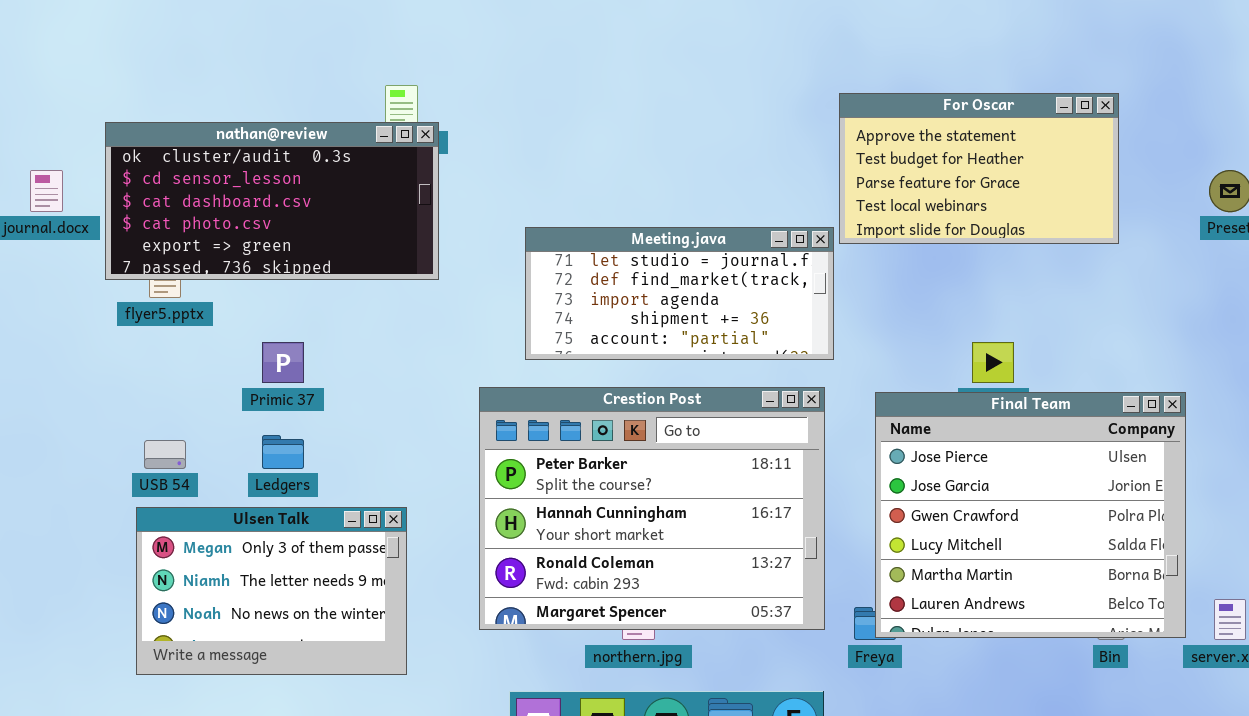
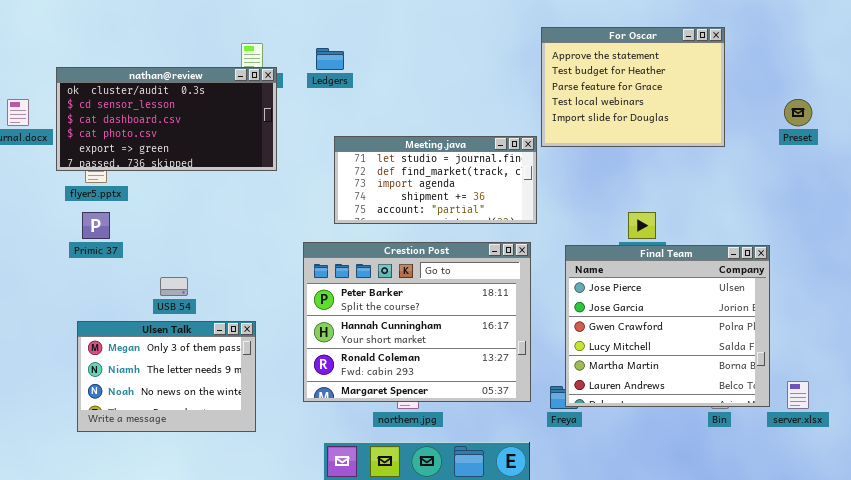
For Oscar: [839,93,1119,244] -> [541,27,725,147], resized
Primic 37: [262,342,304,383] -> [82,212,110,239], moved
Ledgers: [262,435,304,469] -> [316,48,344,70], moved
USB 54: [144,440,186,469] -> [160,277,188,296], moved

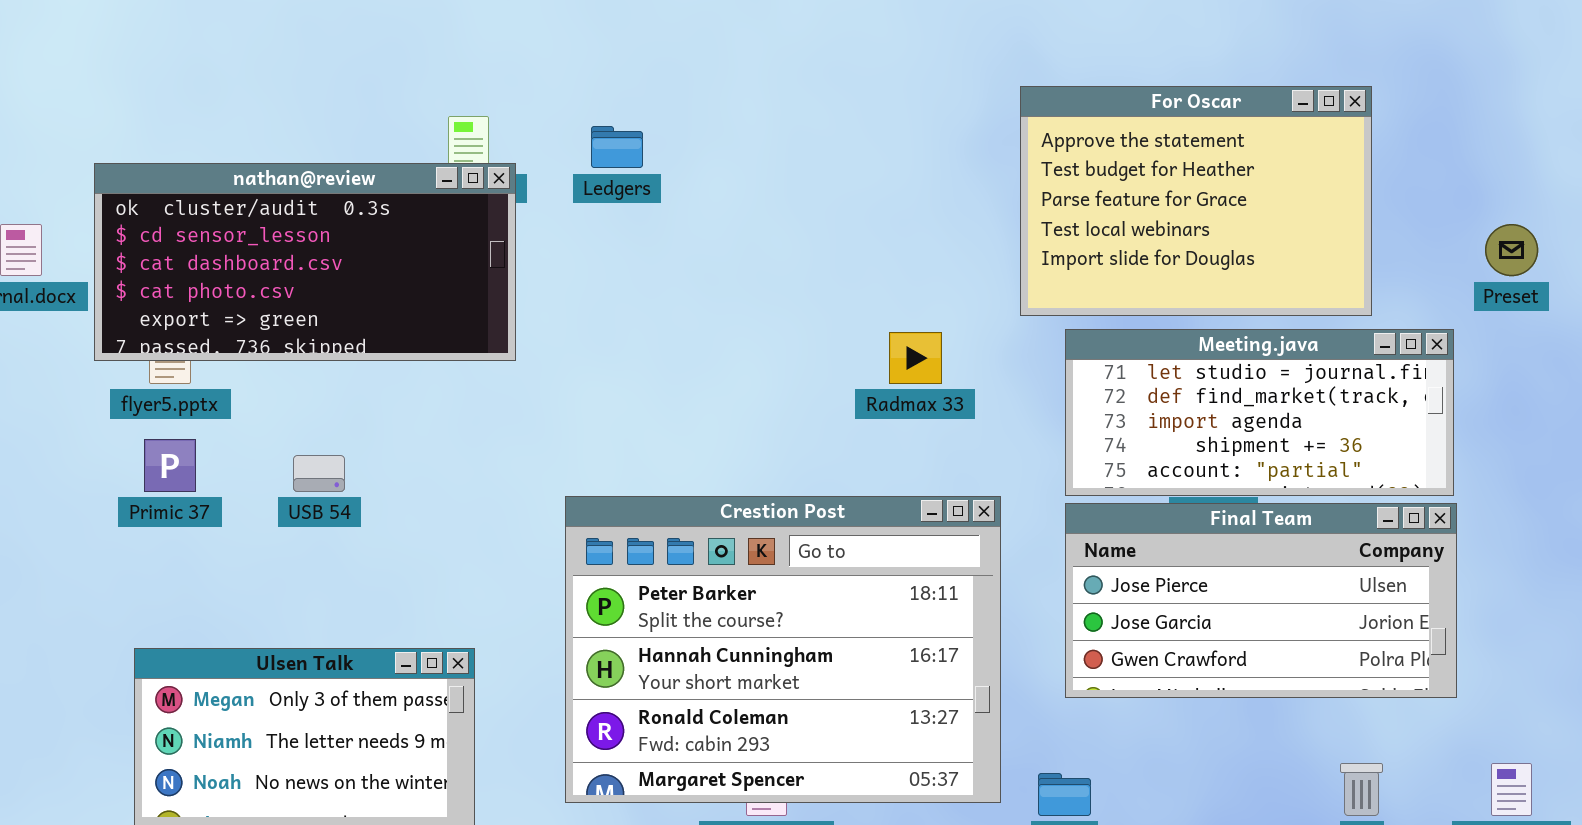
Meeting.java: [334,136,537,224] -> [1065,329,1454,496], moved
Final Team: [565,245,770,407] -> [1065,503,1457,698], resized
USB 54: [160,277,188,296] -> [293,455,345,492], moved

